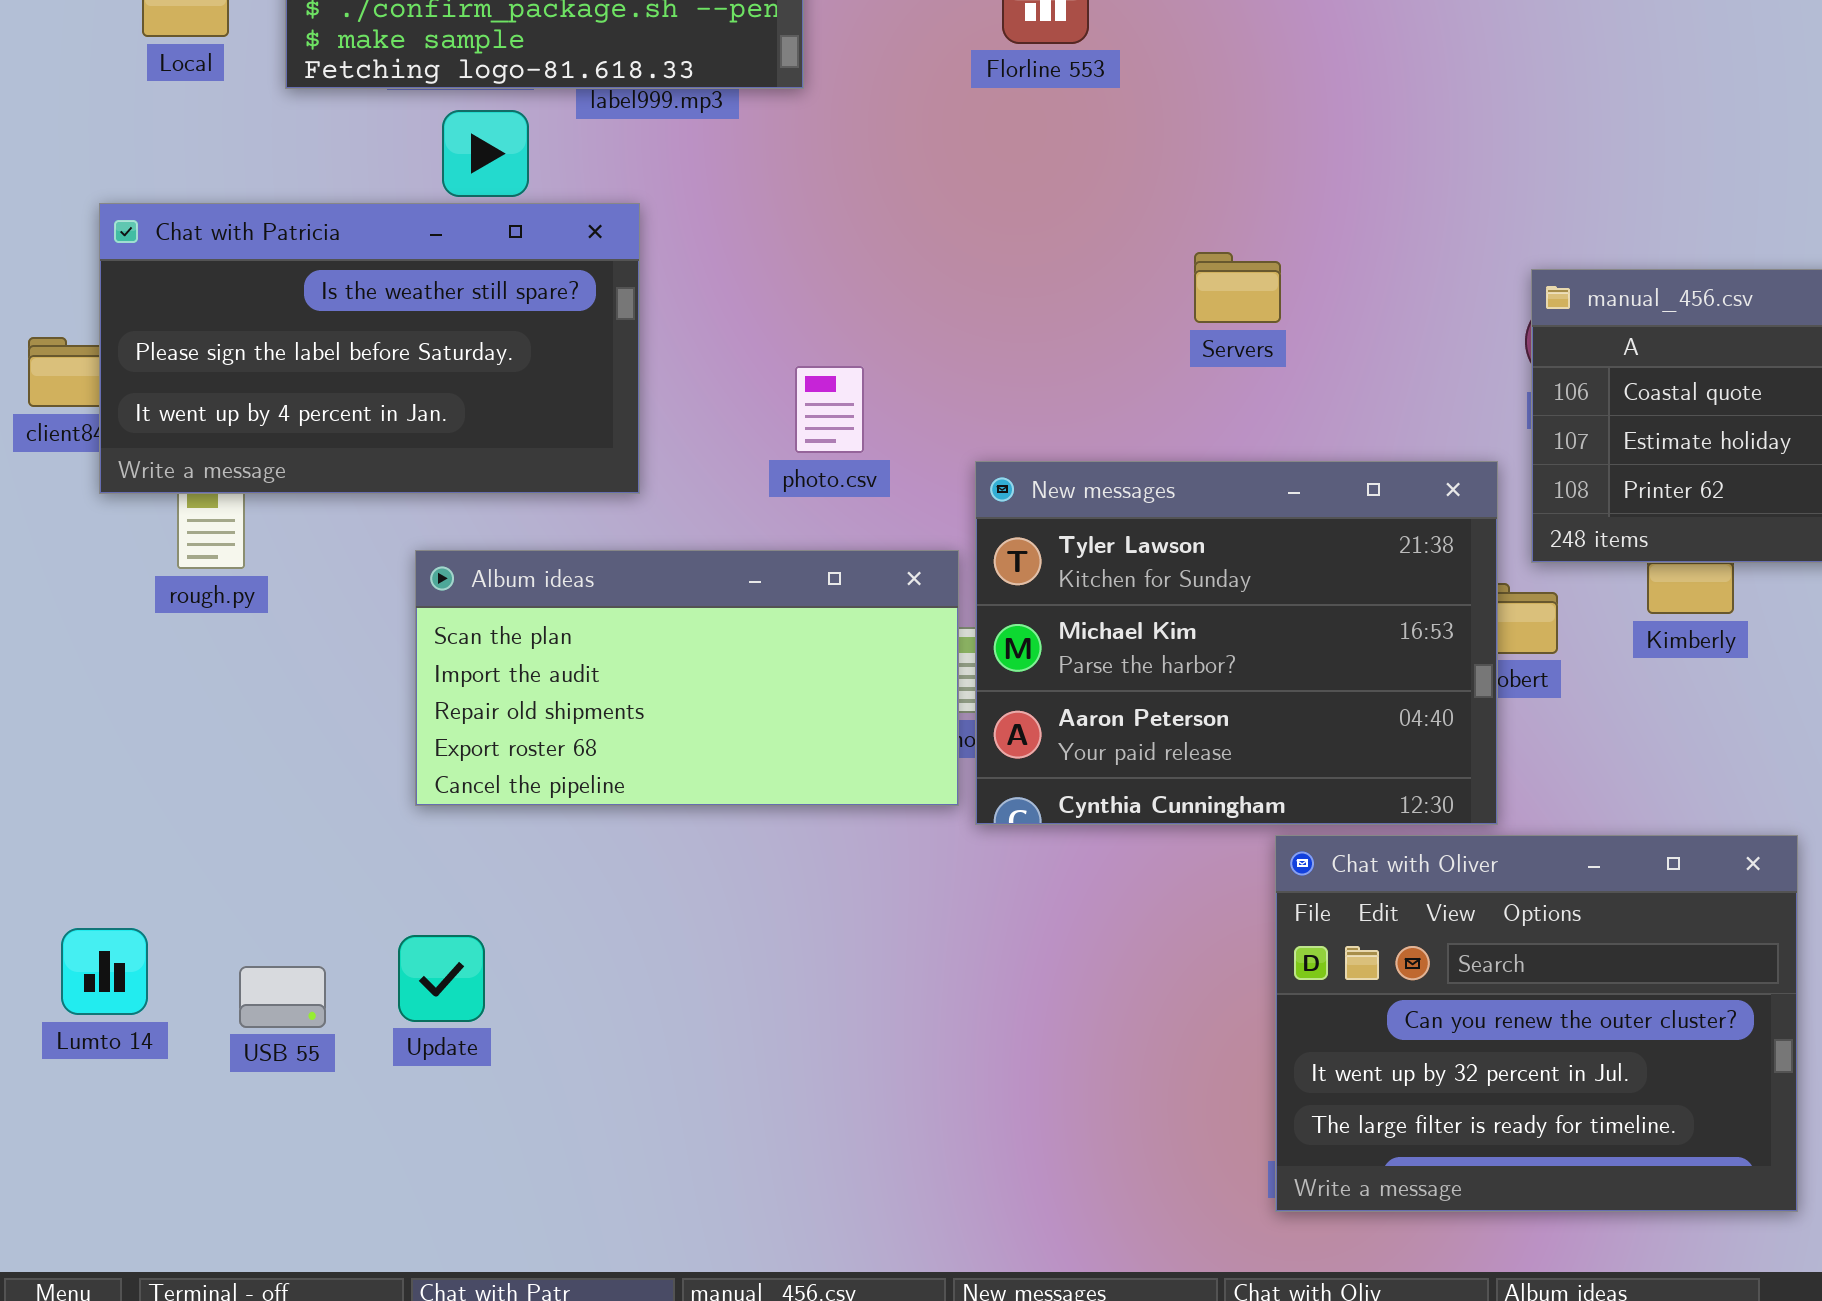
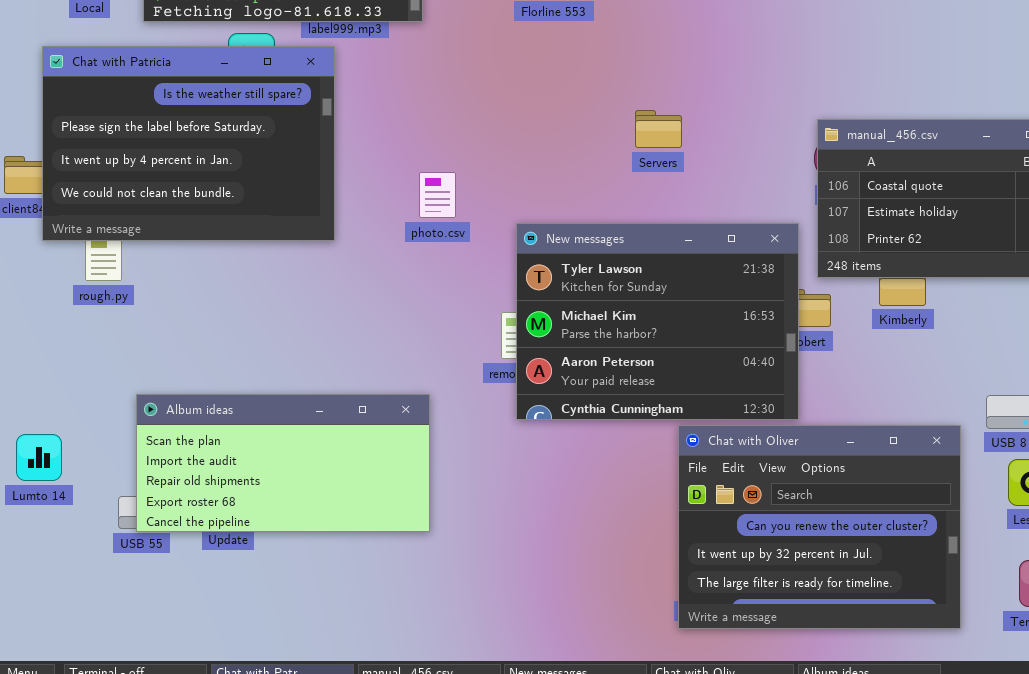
Chat with Patricia: [99,203,640,494] -> [42,46,335,241], resized
Album ideas: [415,550,959,806] -> [136,394,430,532], moved
Lumto 14: [61,928,148,1015] -> [16,434,62,481], moved

